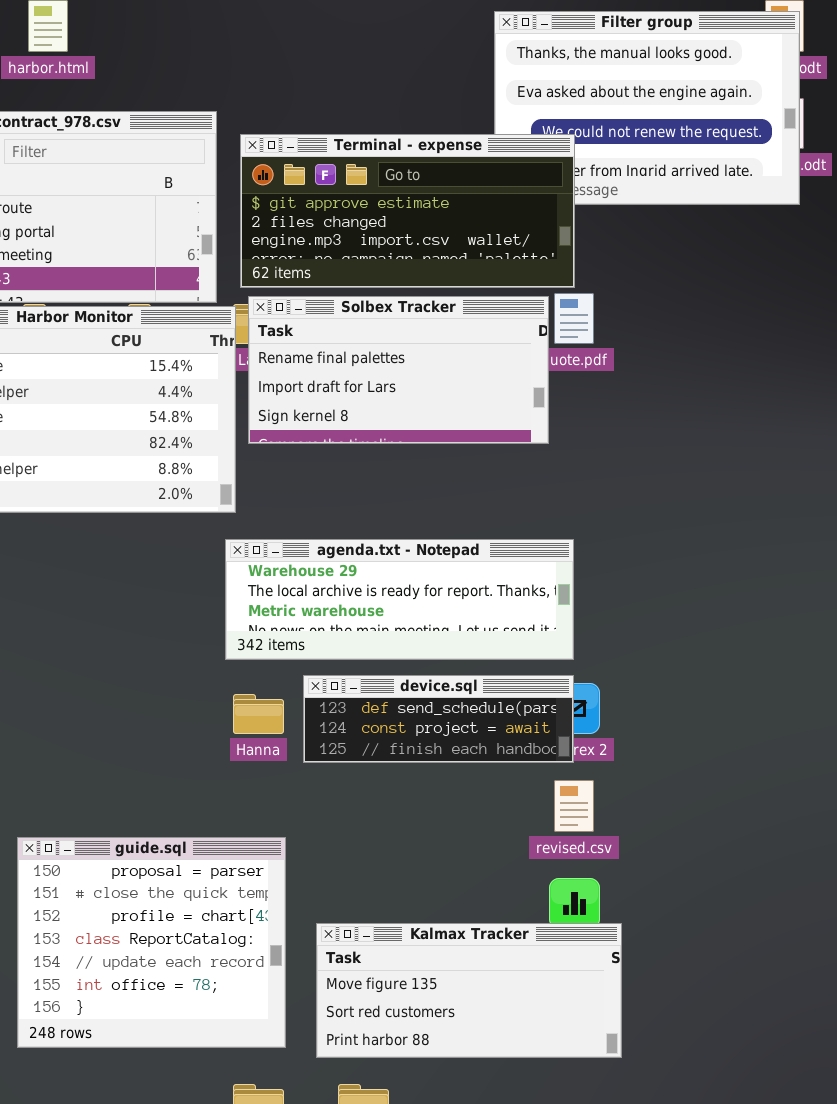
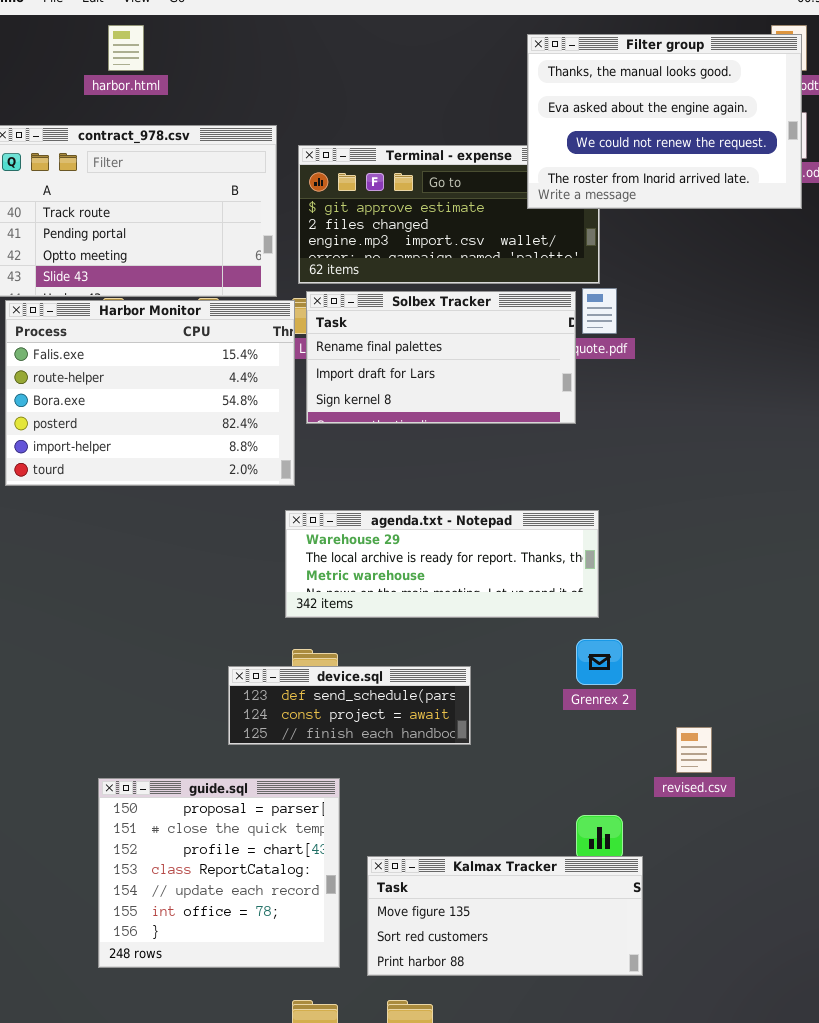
Filter group: [494,11,800,205] -> [527,34,802,209], raised
device.sql: [303,675,574,763] -> [228,666,471,745], moved
revised.csv: [554,780,594,832] -> [676,727,712,773], moved

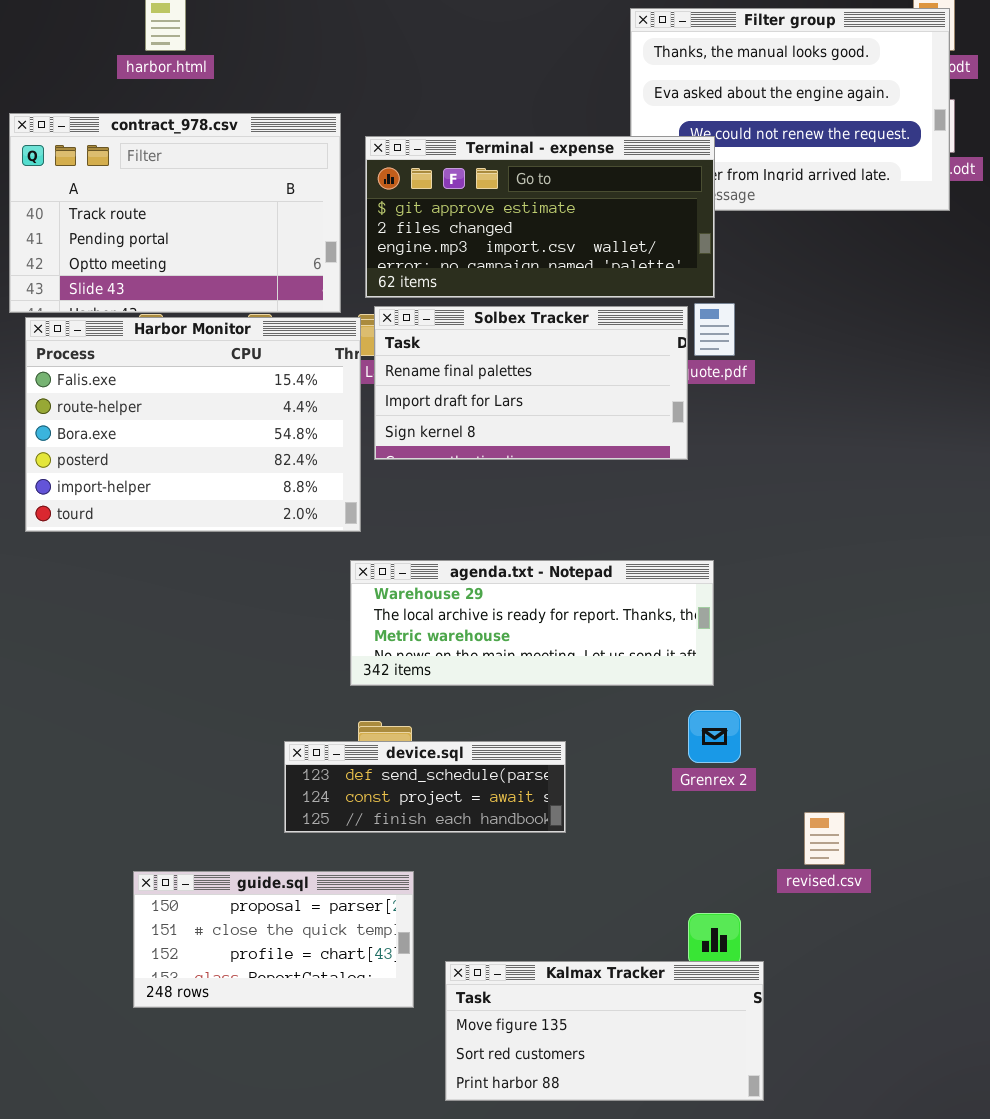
Terminal - expense: [298,145,600,284] -> [365,136,715,298], raised
guide.sql: [98,778,340,968] -> [133,871,414,1008], resized

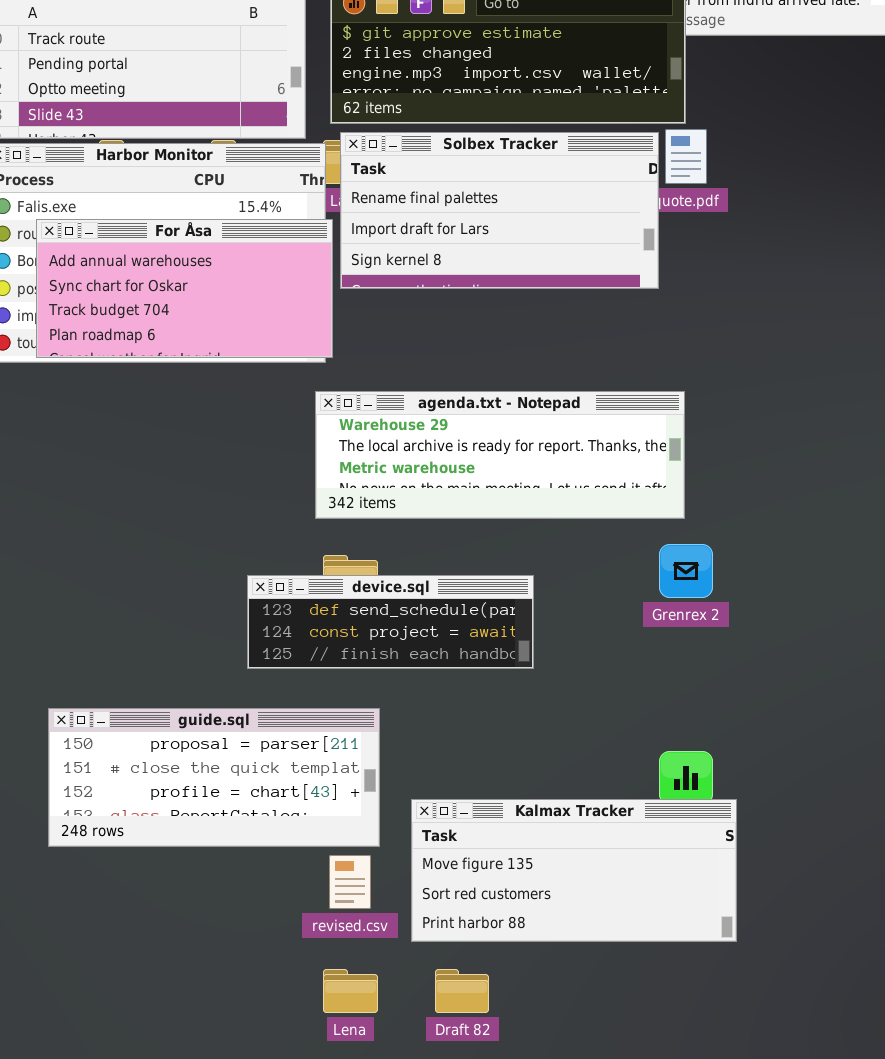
For Åsa: none -> [36,219,333,358], opened
revised.csv: [804,812,845,865] -> [329,855,371,909], moved
guide.sql: [133,871,414,1008] -> [48,708,380,847], resized

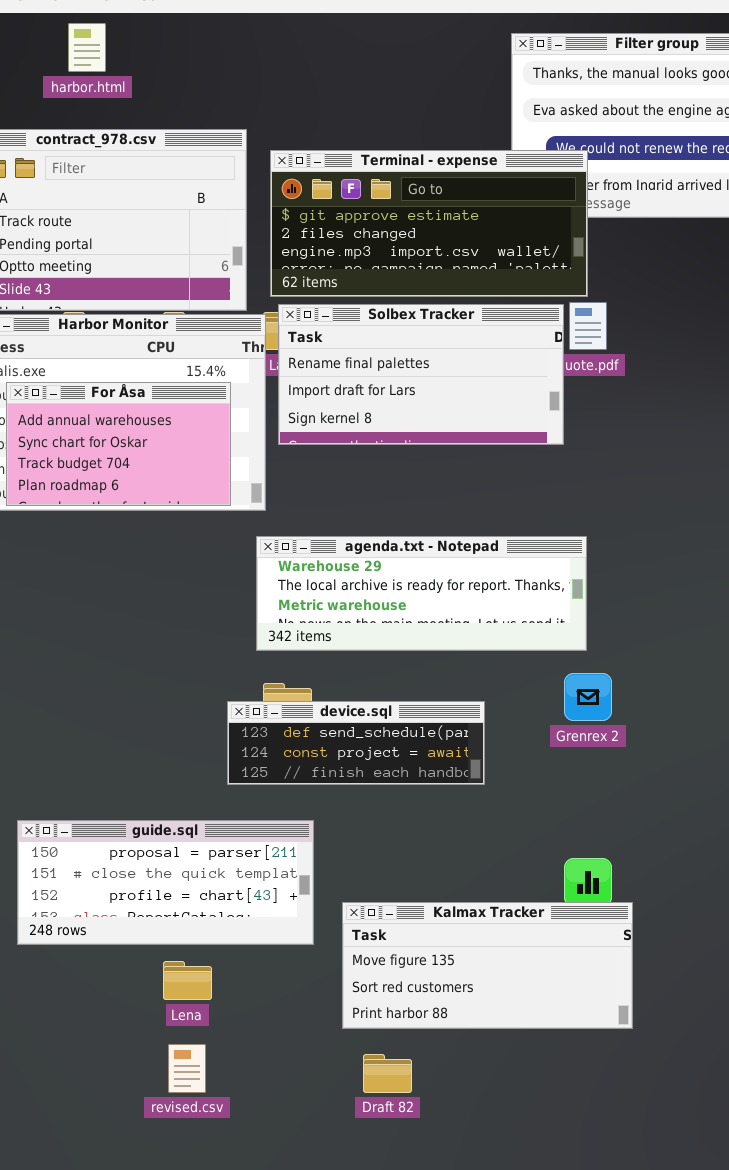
For Åsa: [36,219,333,358] -> [6,382,231,506], resized
device.sql: [247,575,534,669] -> [227,701,485,785], moved
revised.csv: [329,855,371,909] -> [168,1044,206,1093], moved
Lena: [323,969,378,1013] -> [163,961,212,1000], moved

